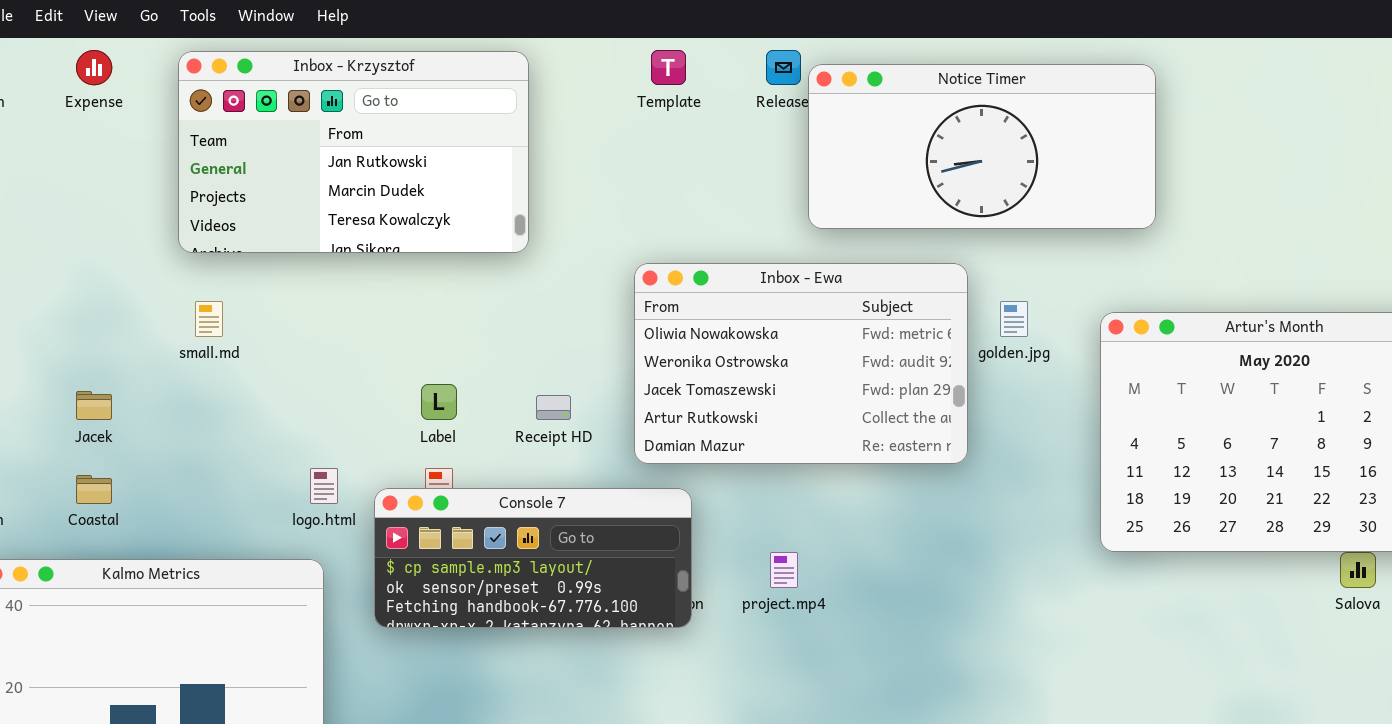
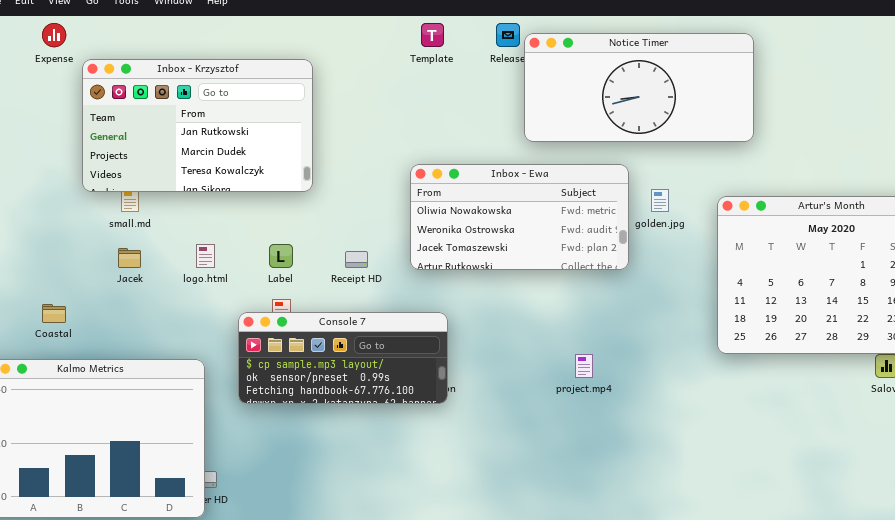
Inbox - Krzysztof: [178,51,529,253] -> [82,59,313,192], moved
Inbox - Ewa: [634,263,968,464] -> [410,164,629,270], resized
Jacek: [76,391,112,420] -> [118,248,141,268], moved
logo.html: [310,468,338,504] -> [196,244,215,268], moved
project.mp4: [770,552,798,588] -> [575,354,593,378], moved

